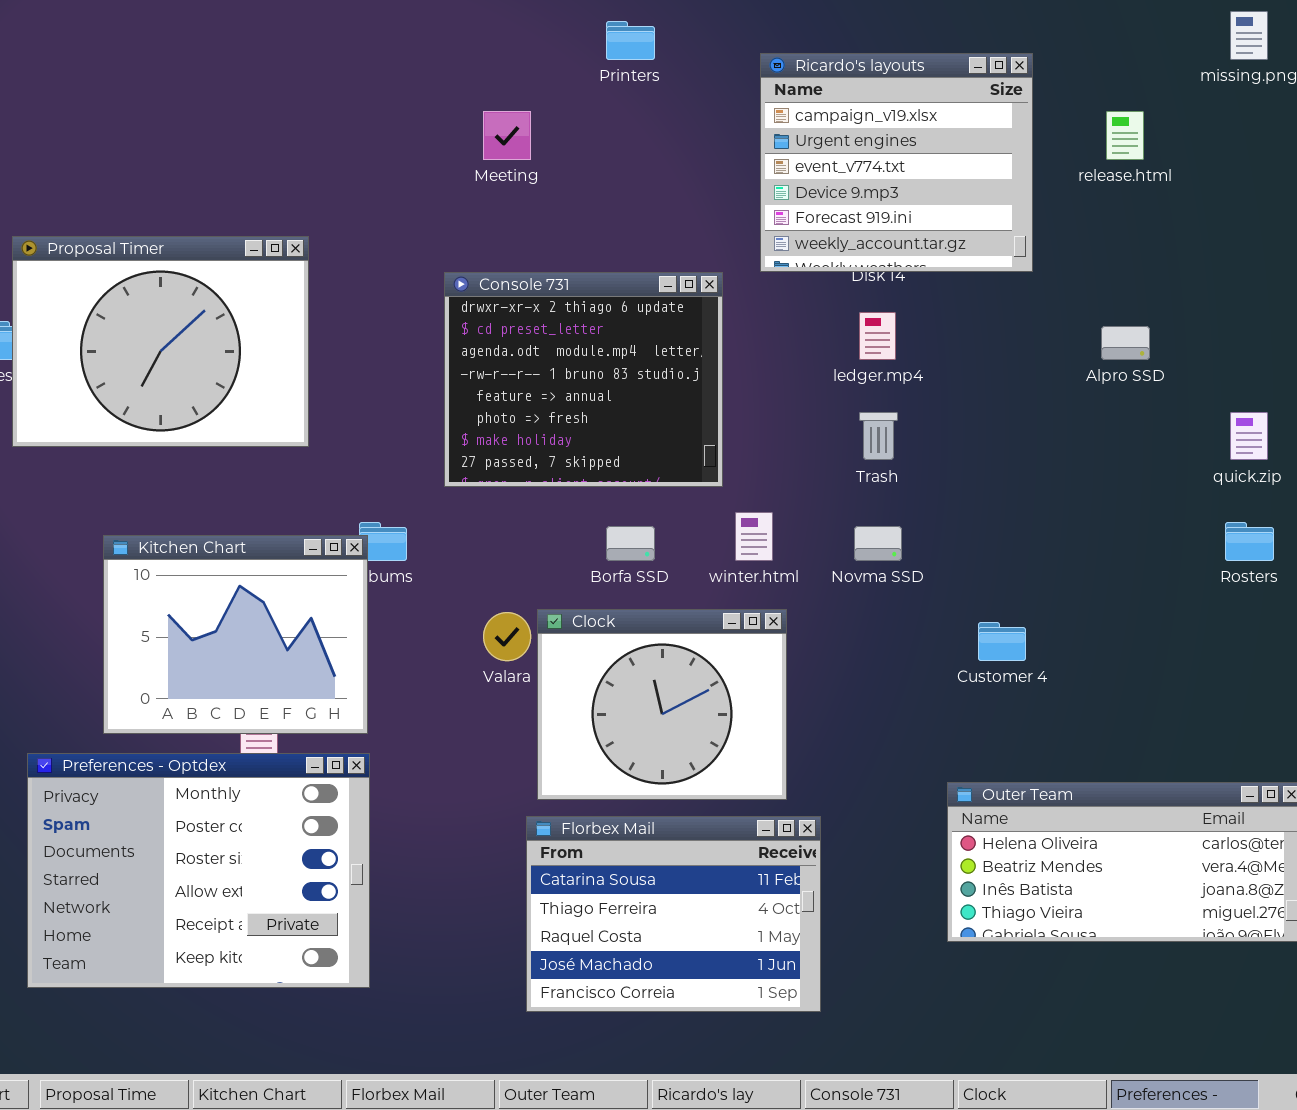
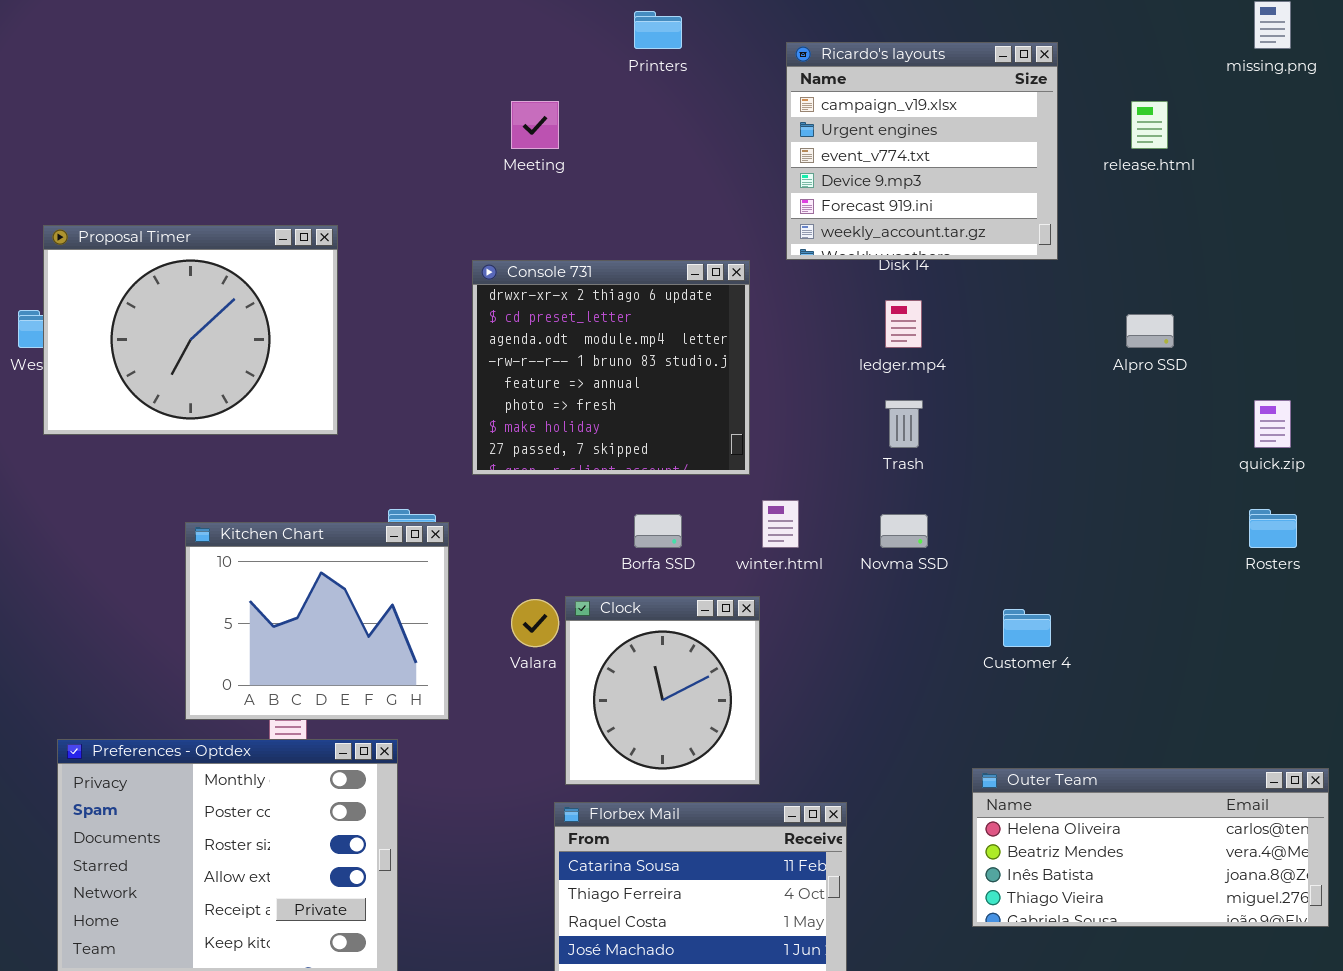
Kitchen Chart: [103,535,368,734] -> [185,522,449,720], moved
Clock: [537,609,787,800] -> [565,596,760,785], resized

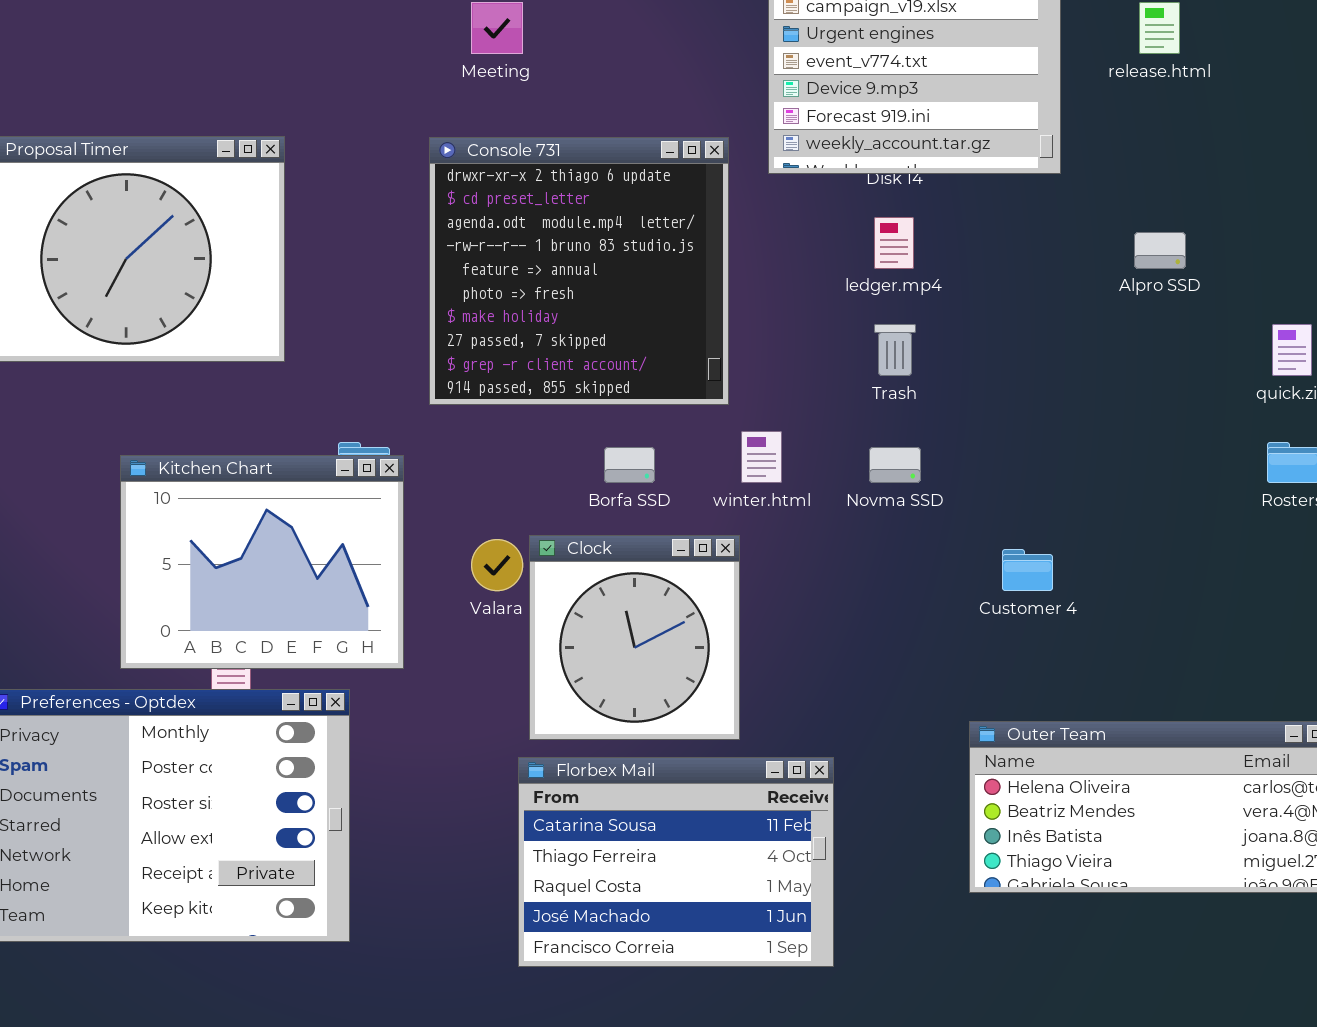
Console 731: [472,260,750,475] -> [429,137,729,405], resized

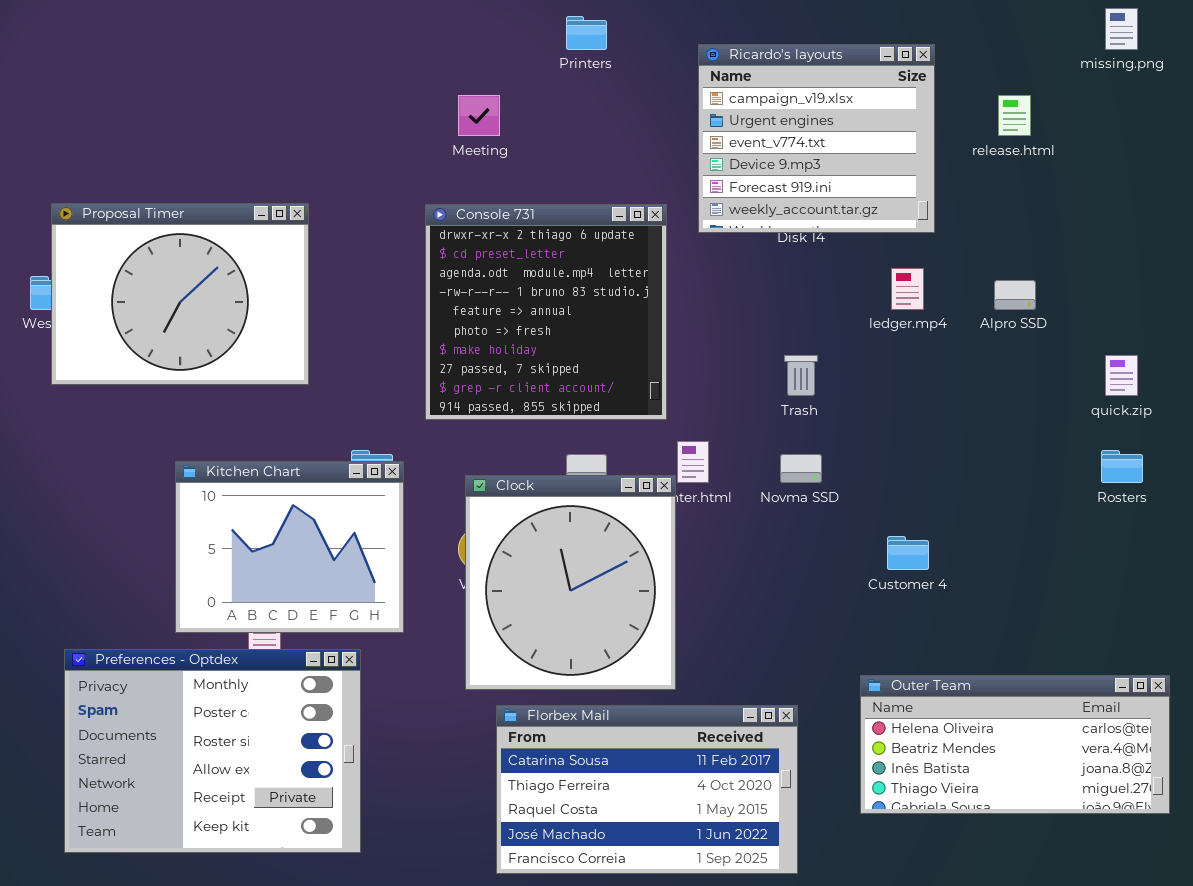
ledger.mp4: [874,217,914,269] -> [891,268,924,310], moved
Clock: [529,535,740,740] -> [465,475,676,690], resized
Florbex Mail: [518,757,834,967] -> [496,705,798,874], resized

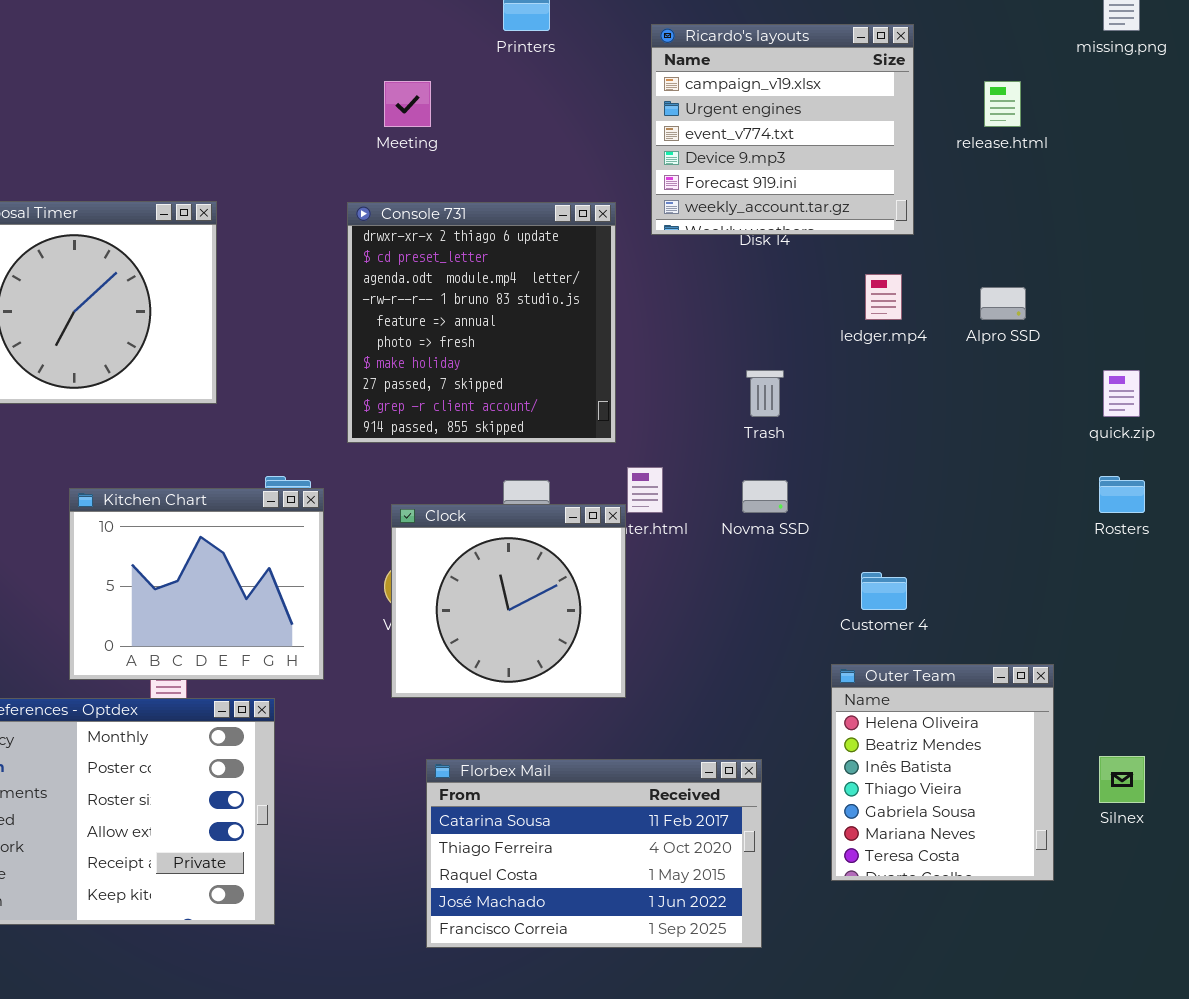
Clock: [465,475,676,690] -> [391,504,626,698], resized
Outer Team: [860,675,1170,814] -> [831,664,1054,881], resized

